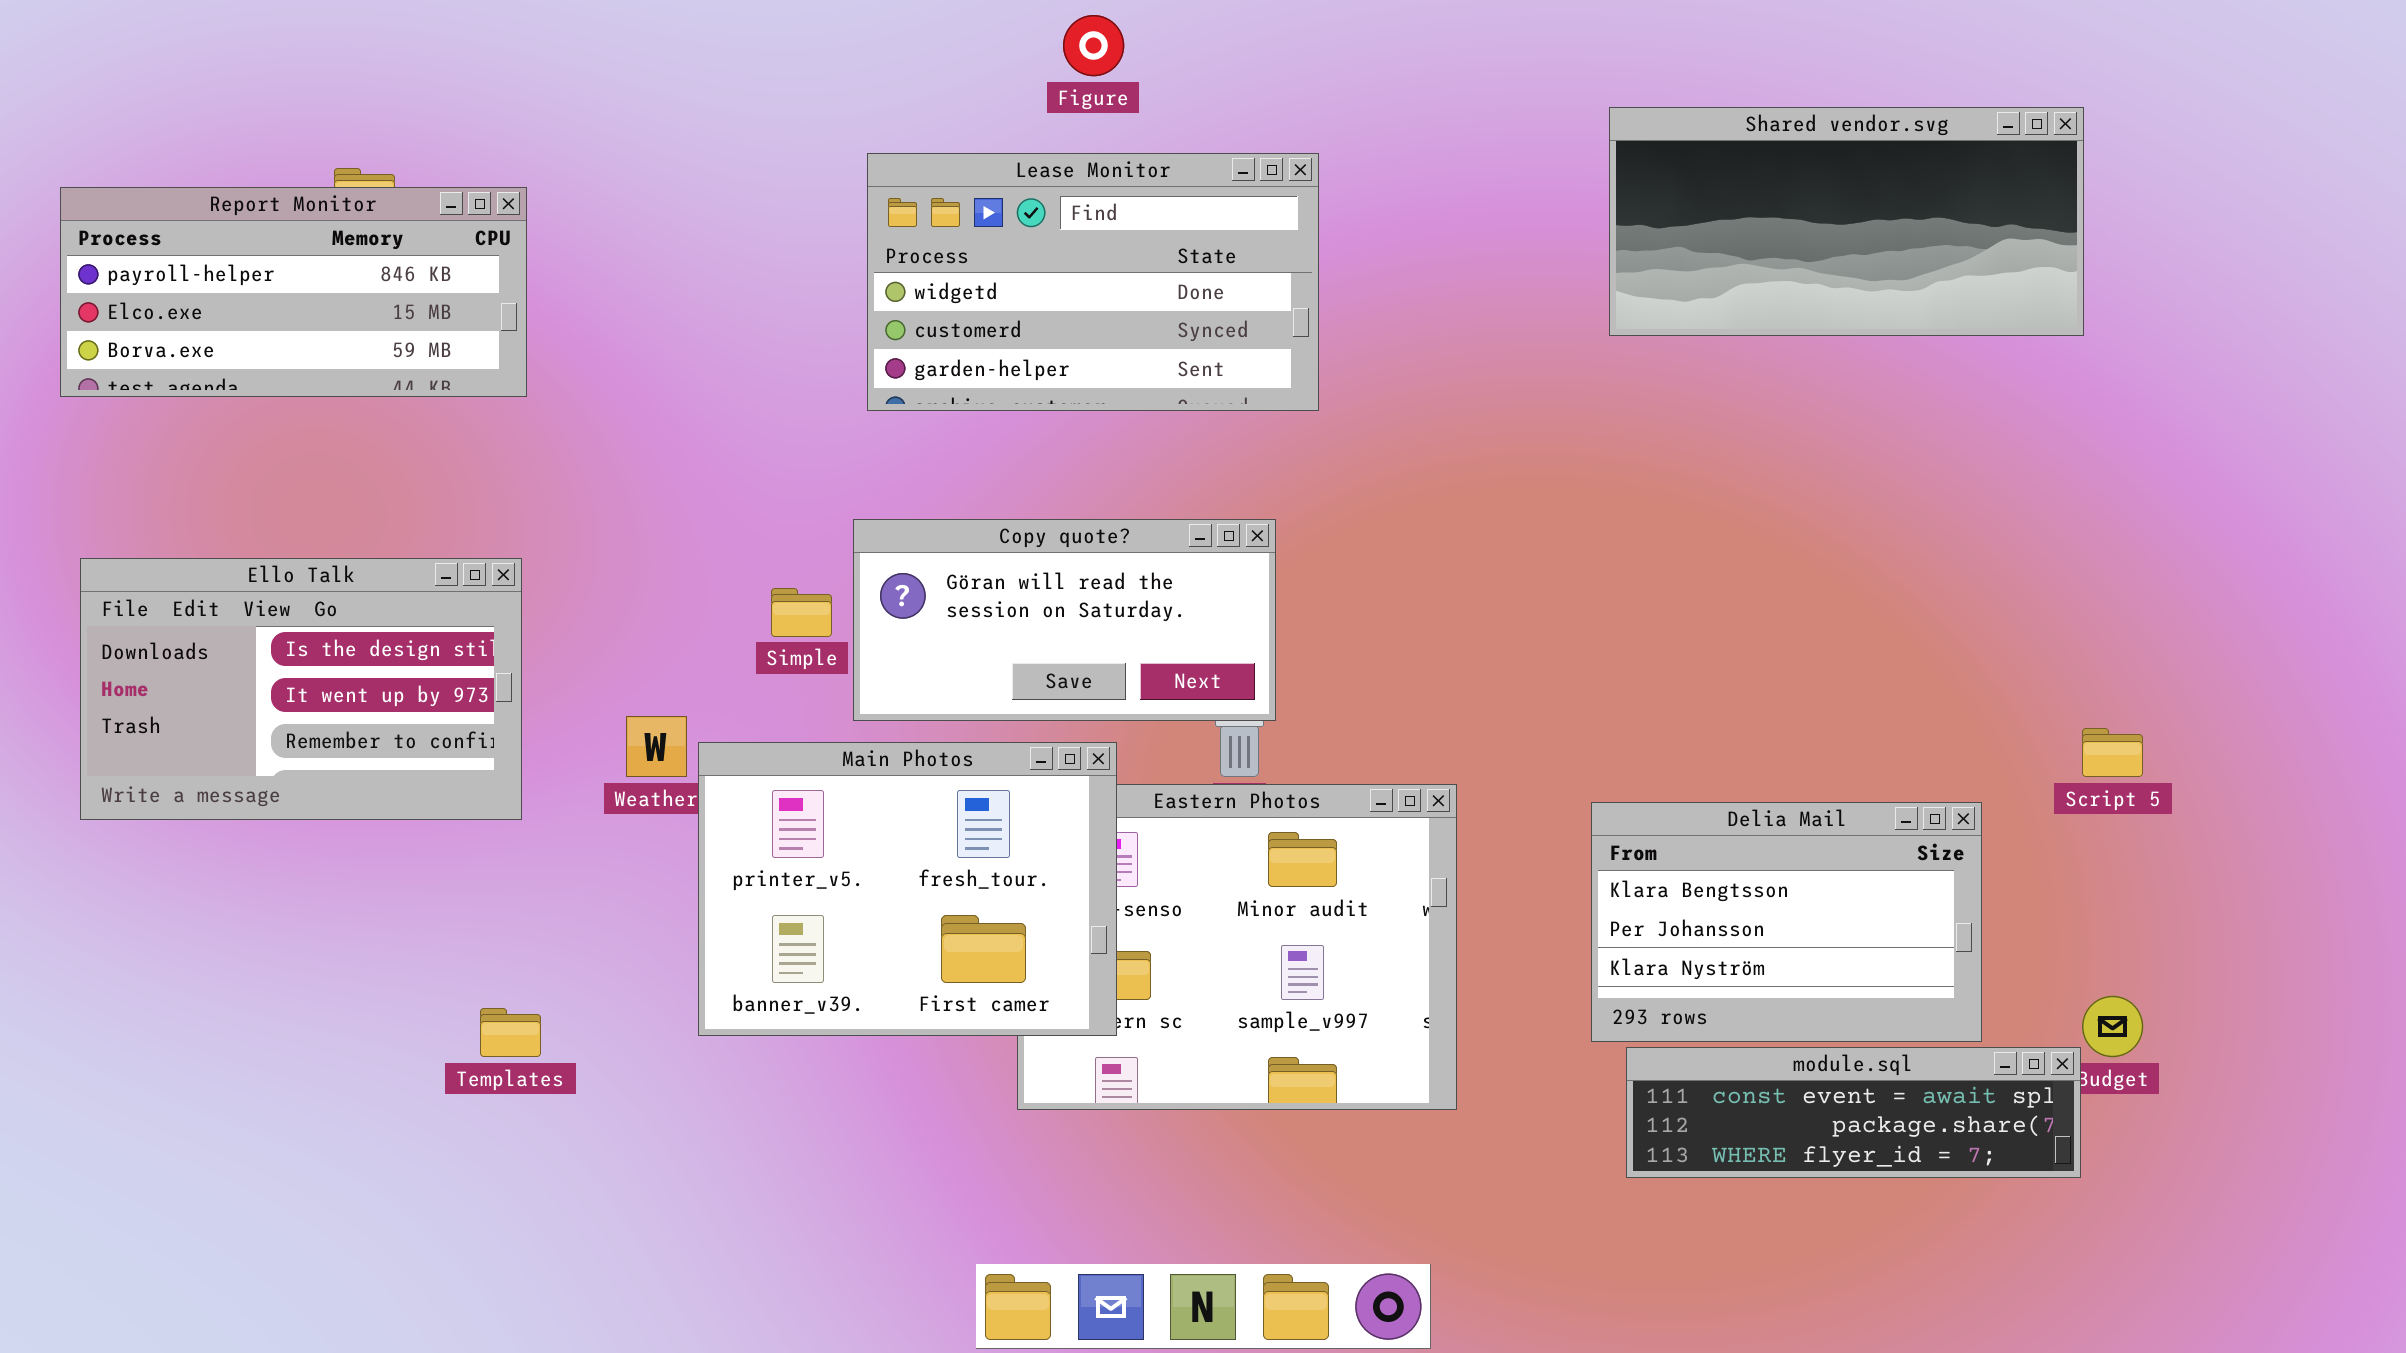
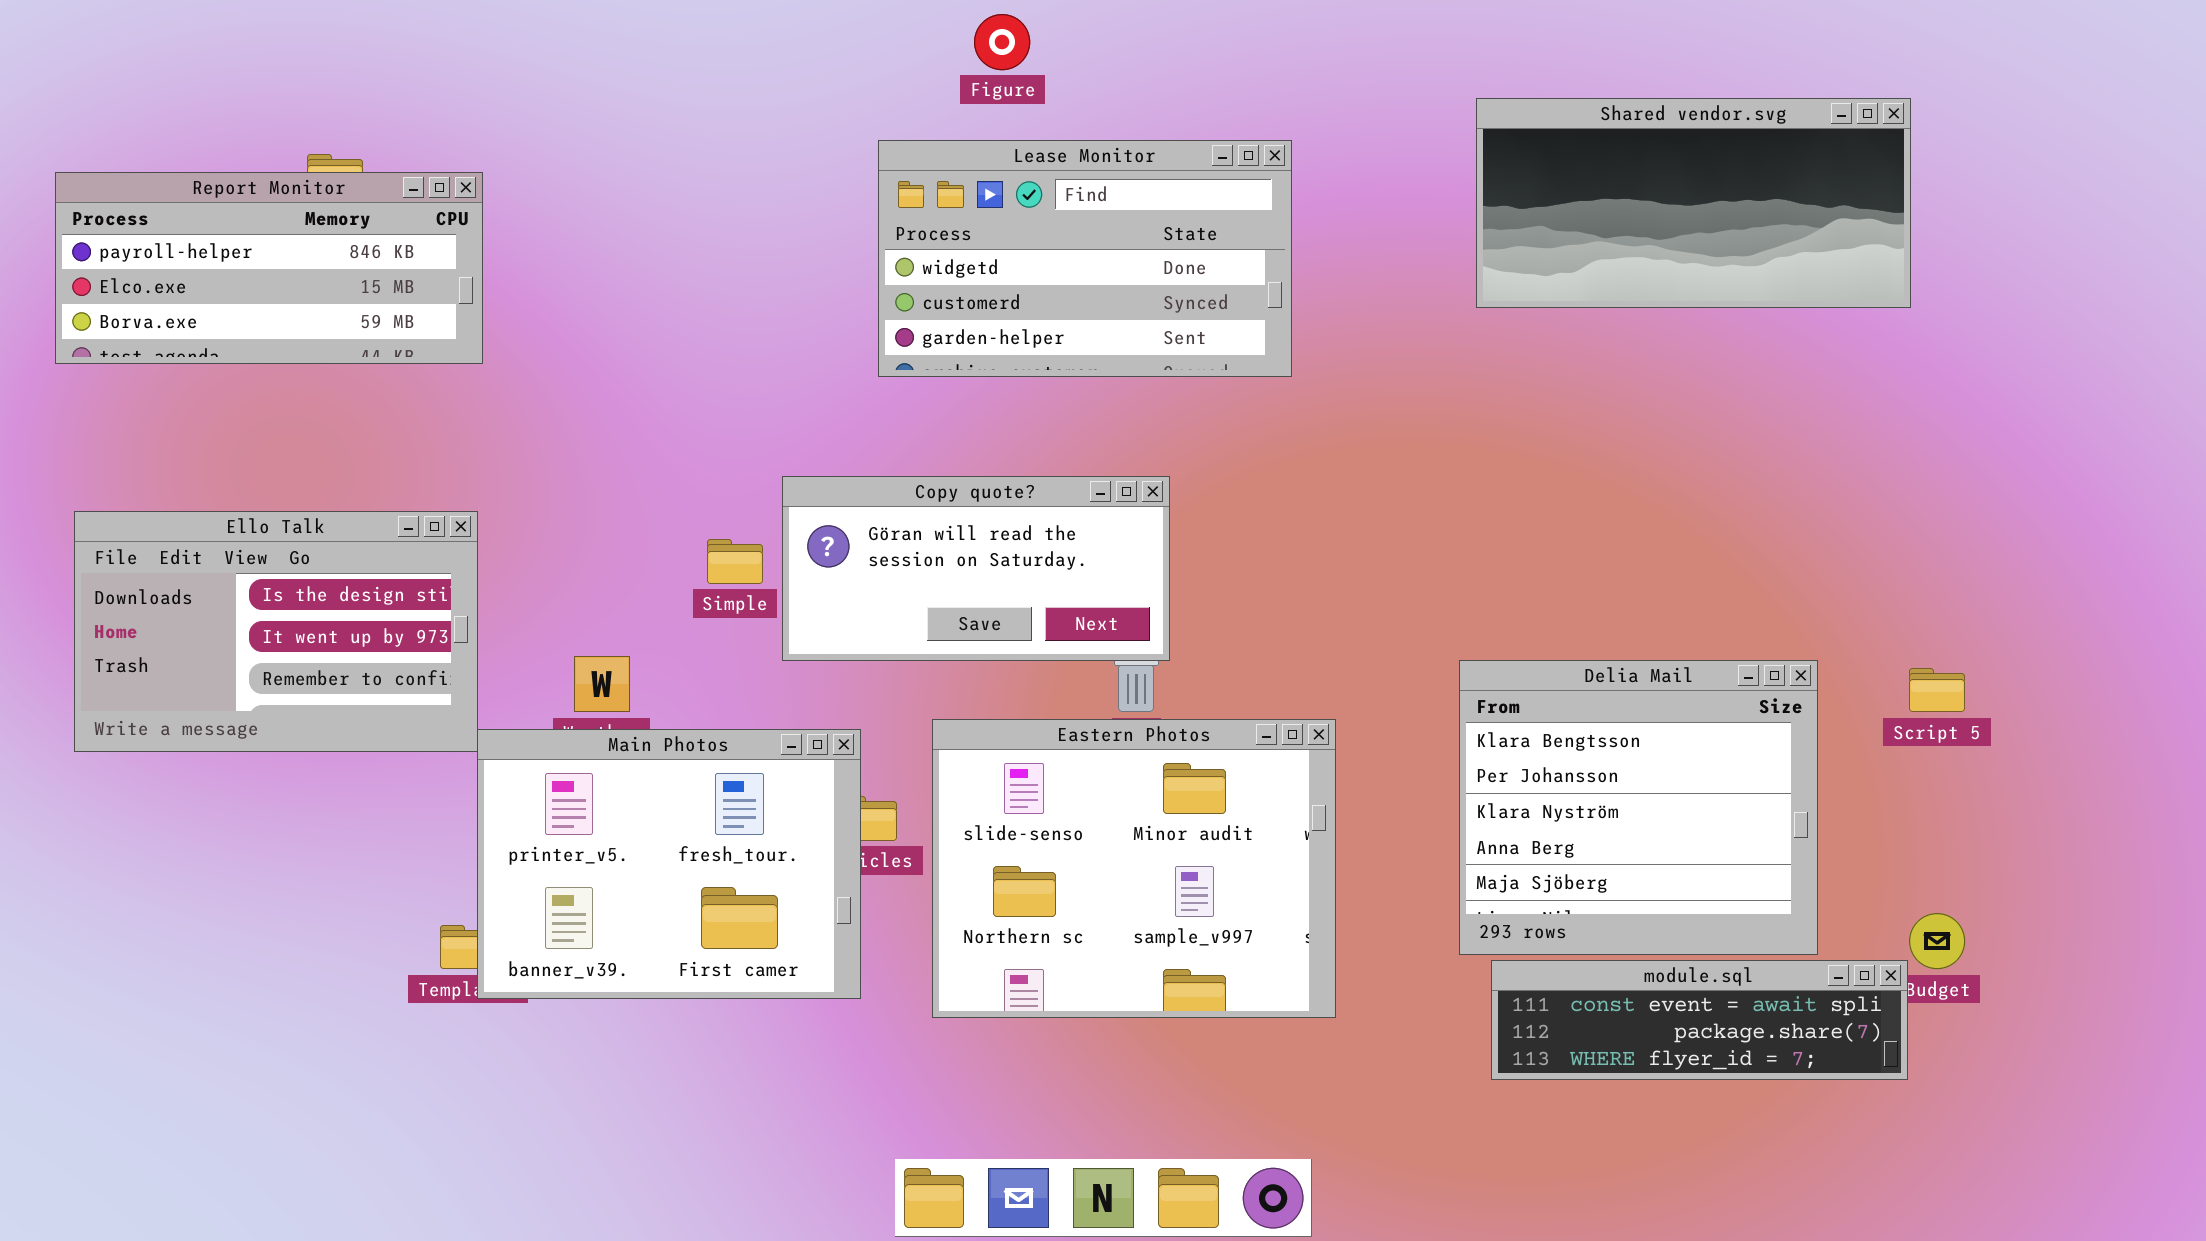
Lease Monitor: [867,153,1319,411] -> [878,140,1292,377], moved
Main Photos: [698,742,1117,1036] -> [477,729,861,999], moved
Delia Mail: [1591,802,1982,1042] -> [1459,660,1818,955], resized

